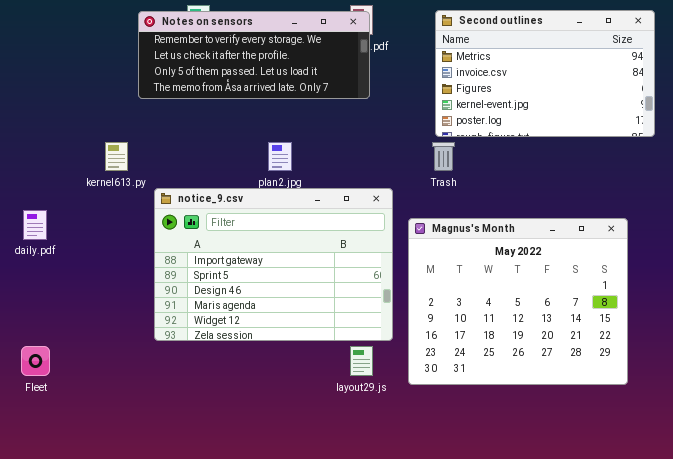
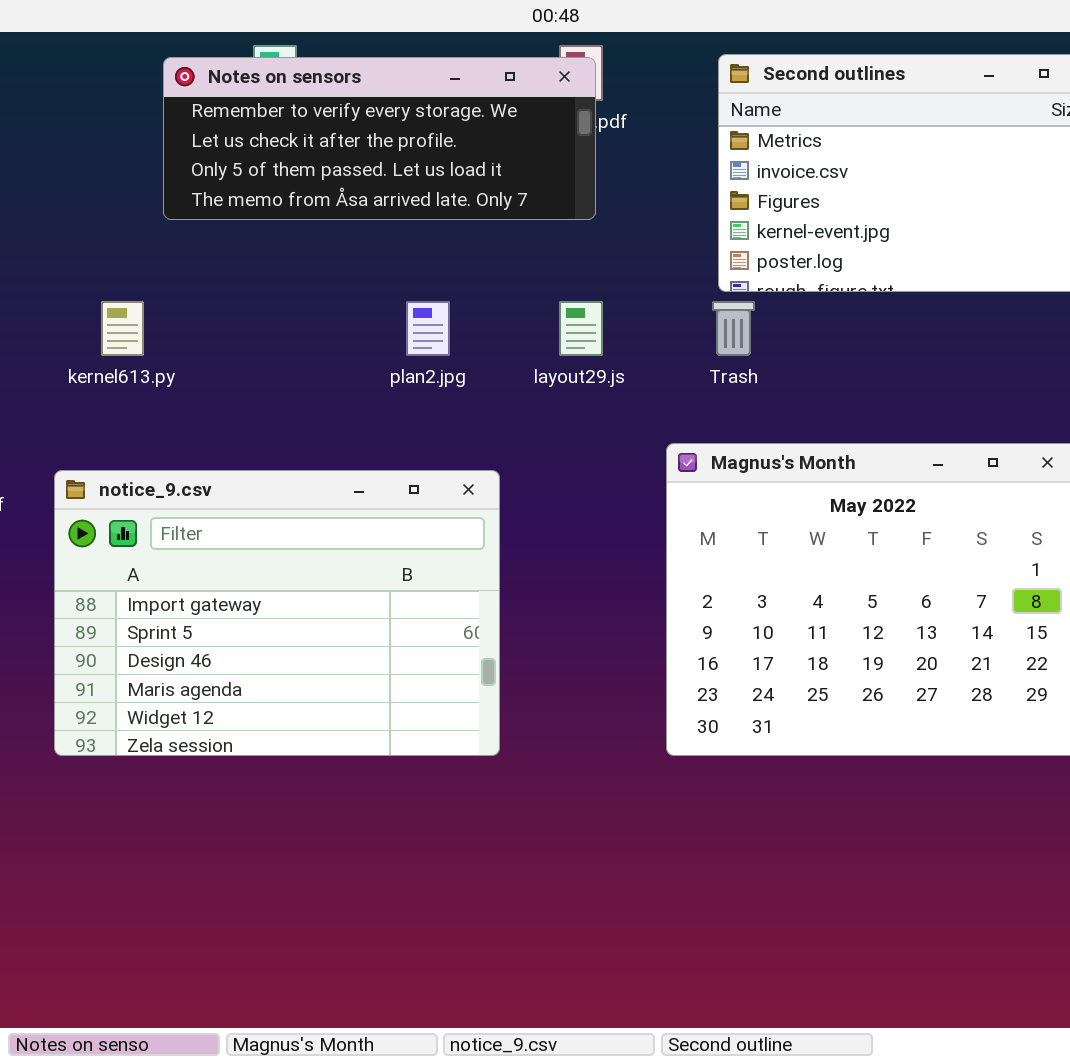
notice_9.csv: [154,188,393,341] -> [54,470,500,756], moved
layout29.js: [350,346,373,376] -> [559,301,603,356], moved

